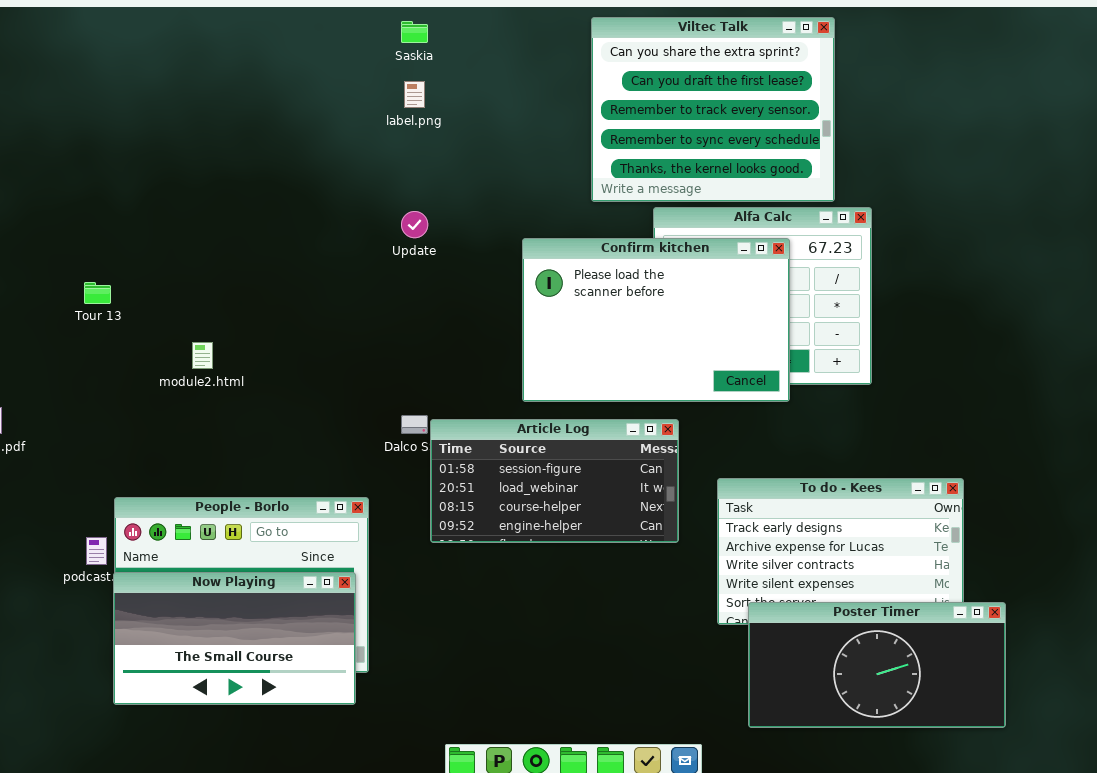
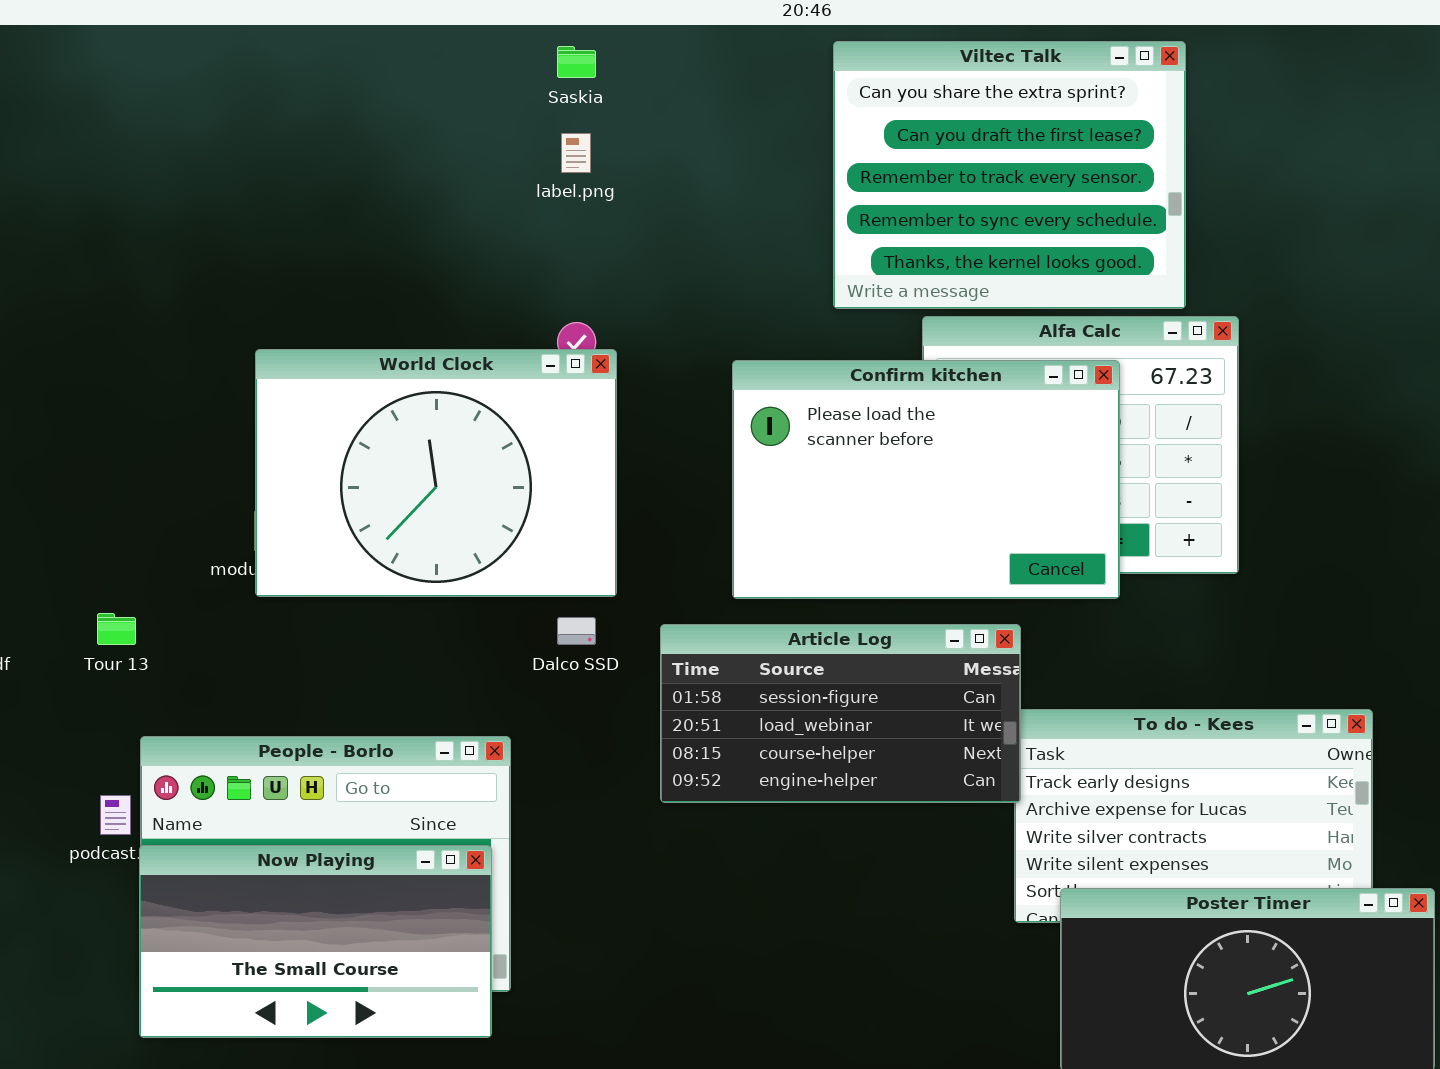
World Clock: none -> [255,349,617,597], opened
Tour 13: [84,282,111,304] -> [97,613,136,645], moved
Article Log: [430,419,679,543] -> [660,624,1021,803], moved

